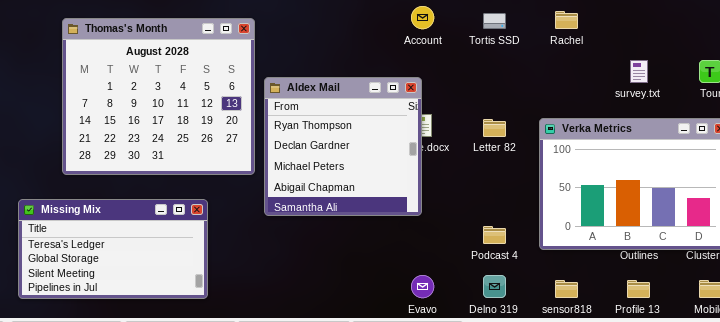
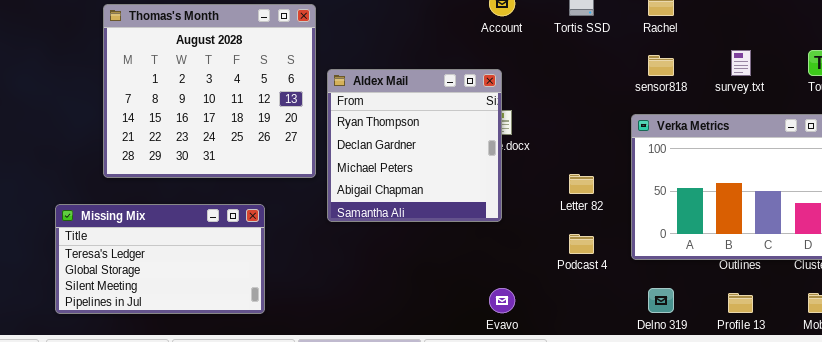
Letter 82: [483,119,506,137] -> [569,174,594,194], moved
Delno 319: [483,275,506,298] -> [648,288,674,313], moved
sensor818: [555,280,578,298] -> [648,55,674,76], moved

